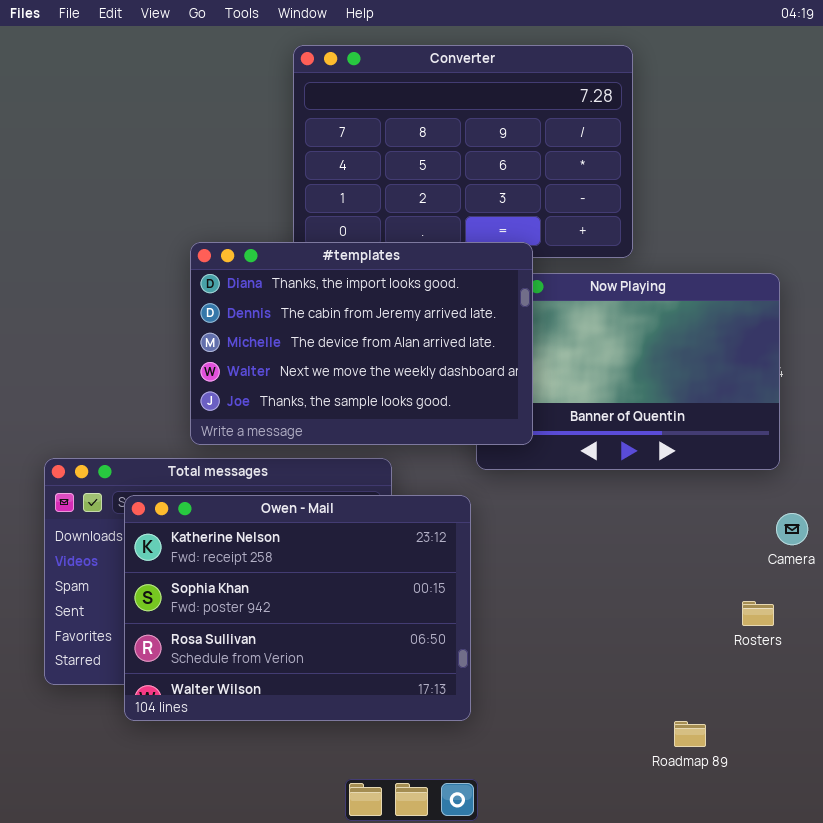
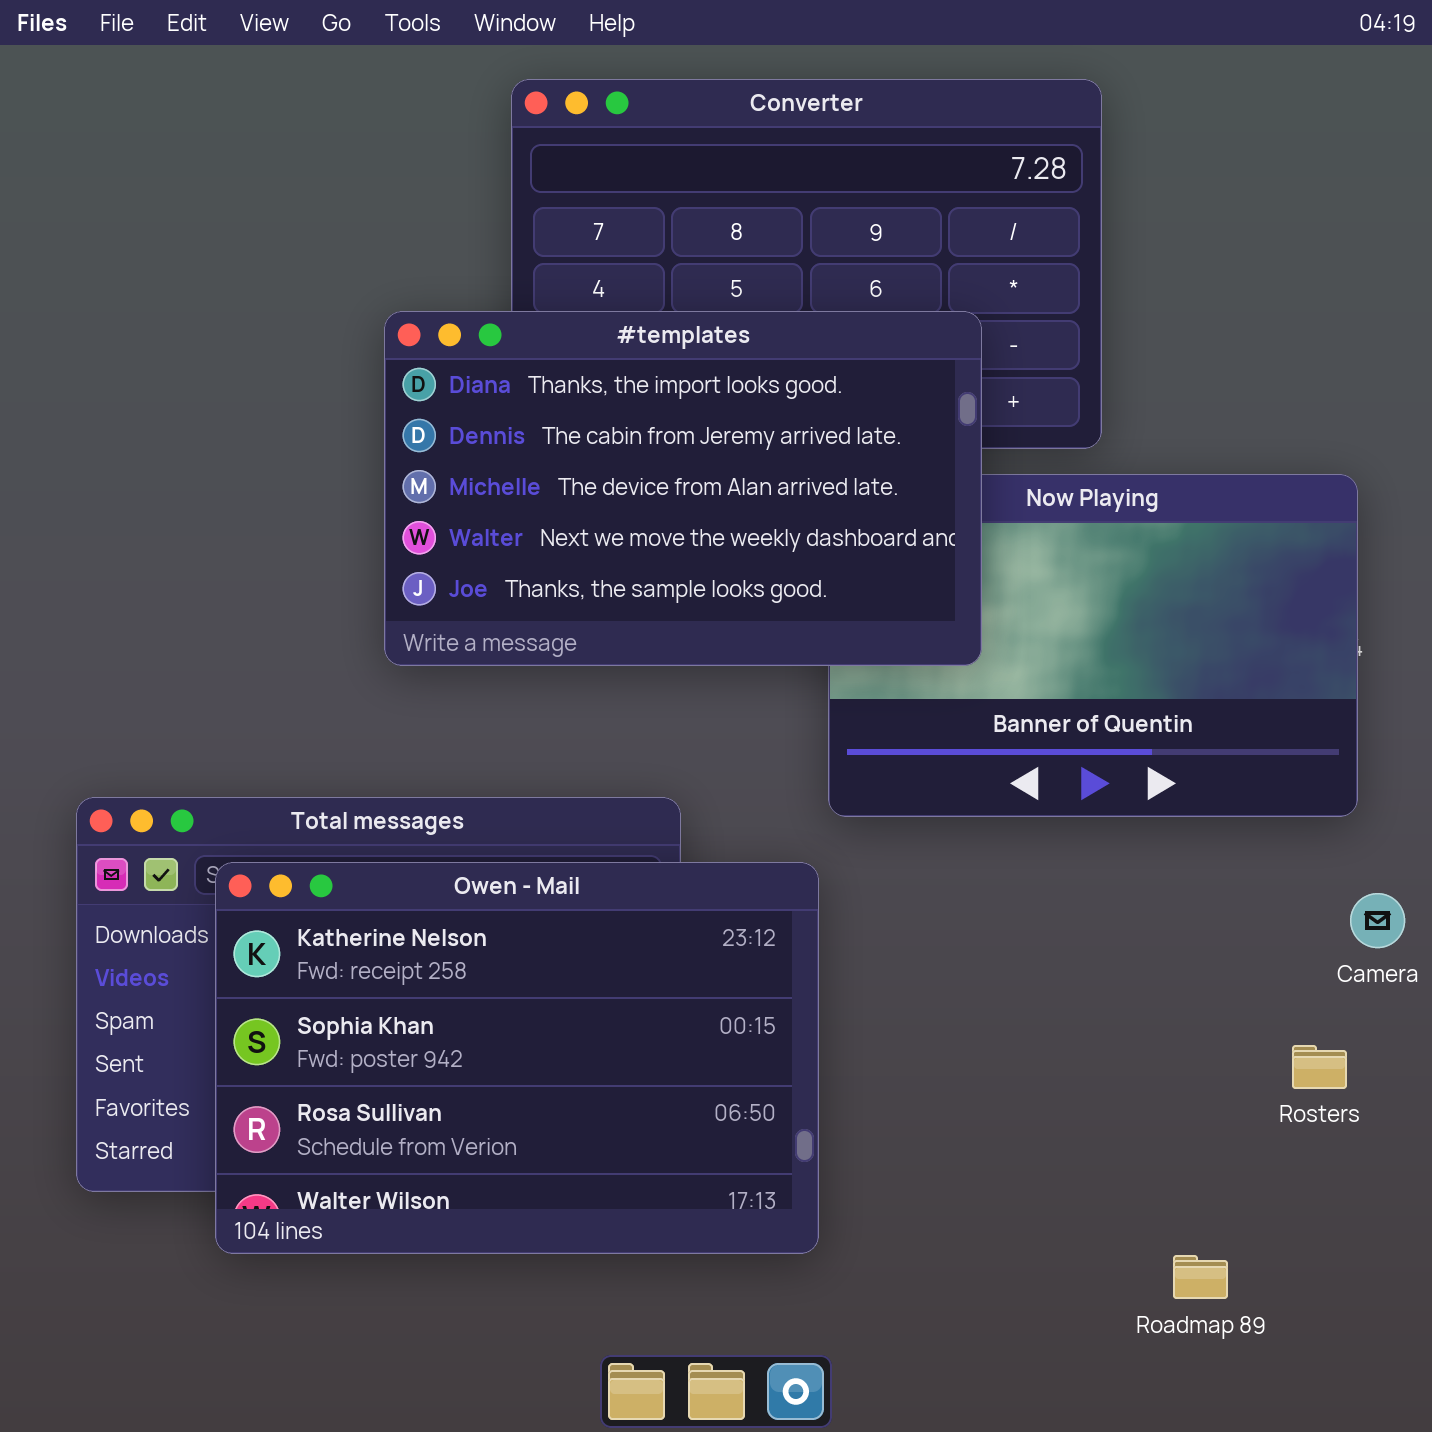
#templates: [190,242,533,445] -> [384,311,982,666], moved

